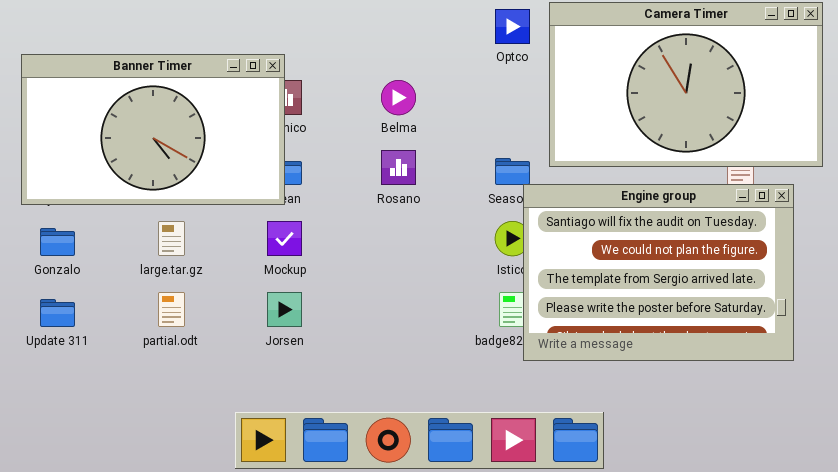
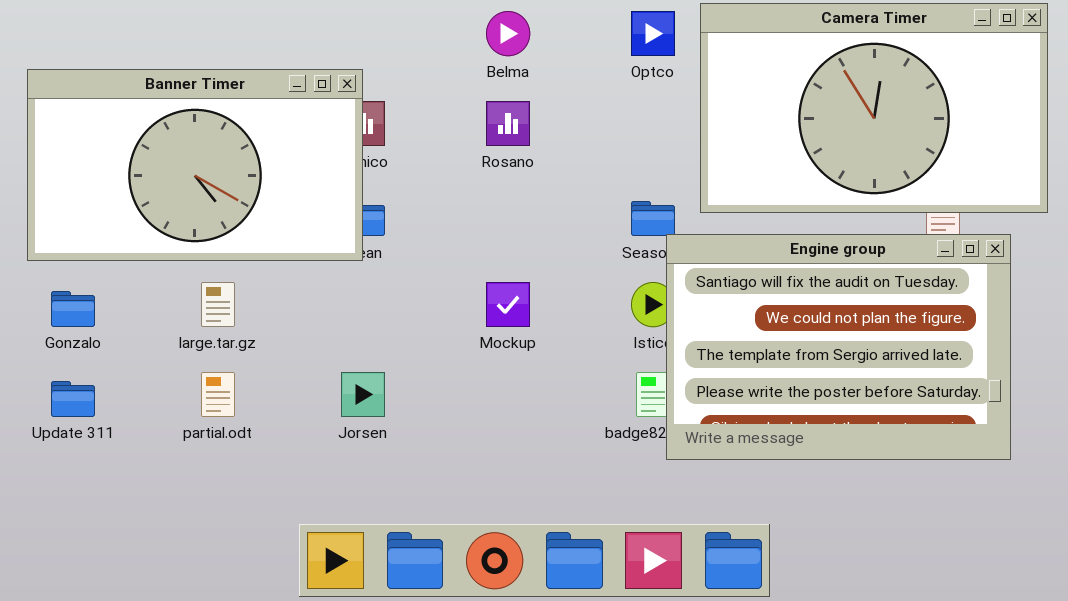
Belma: [381,80,416,115] -> [486,11,530,56], moved
Rosano: [381,150,416,185] -> [486,101,530,146], moved
Mockup: [267,221,302,256] -> [486,282,530,327], moved

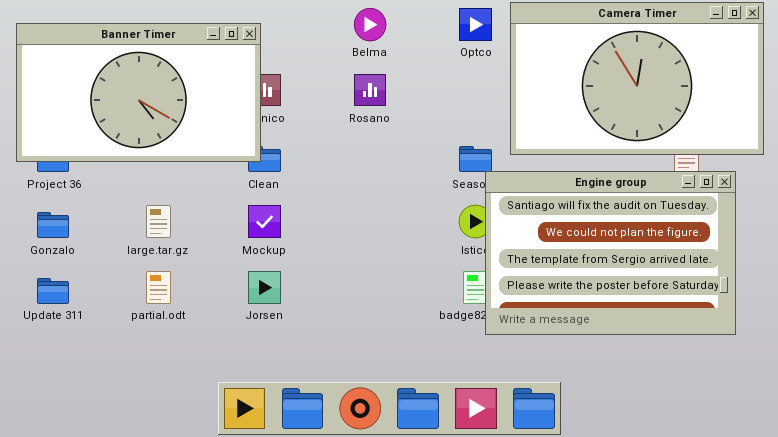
Banner Timer: [27,69,363,261] -> [16,23,261,162], moved
Mockup: [486,282,530,327] -> [248,205,281,238], moved

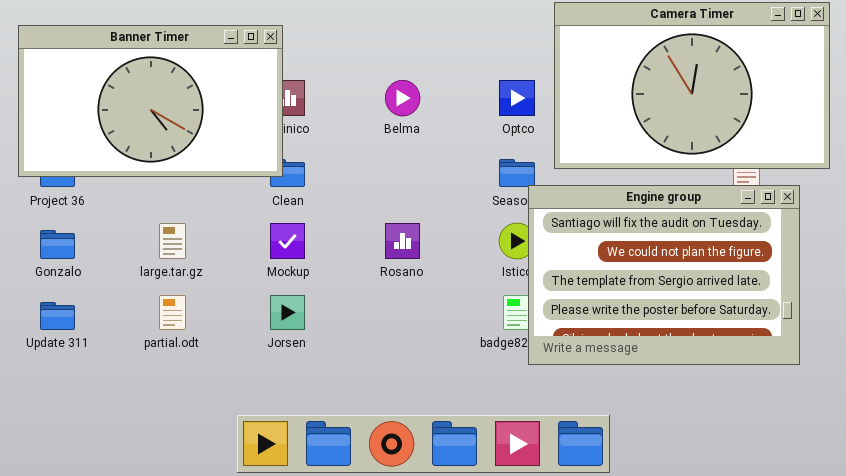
Belma: [354,8,386,41] -> [385,80,420,116], moved
Optco: [459,8,492,41] -> [499,80,535,116], moved
Rosano: [354,74,386,106] -> [385,223,420,259], moved

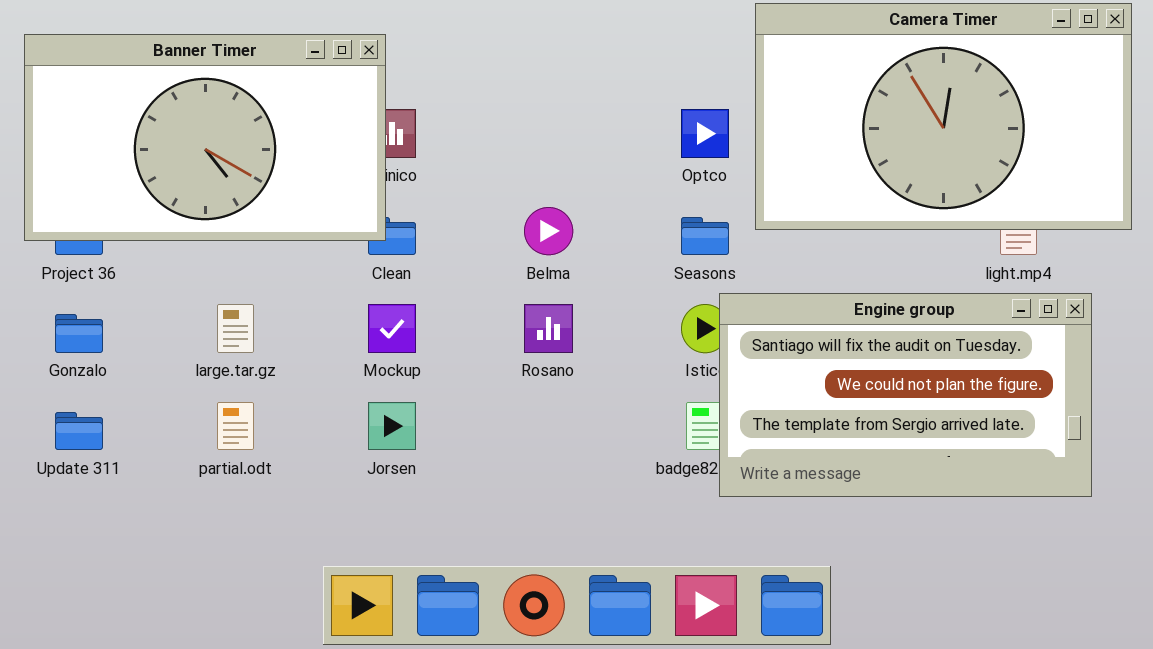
Belma: [385,80,420,116] -> [524,207,573,255], moved
Engine group: [528,185,800,365] -> [719,293,1092,497], resized

